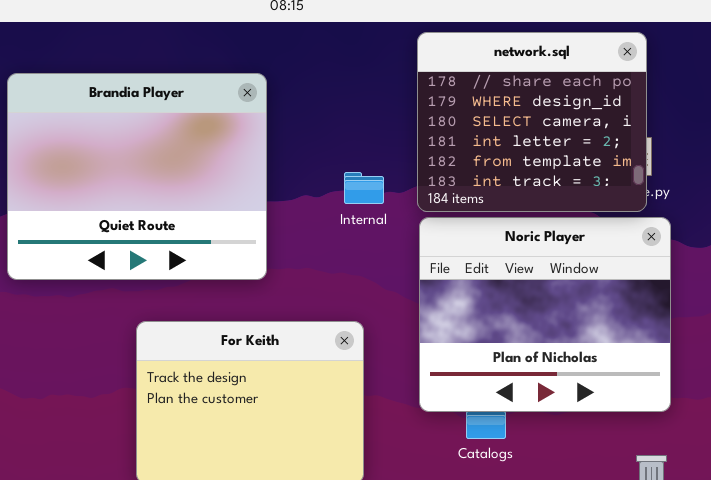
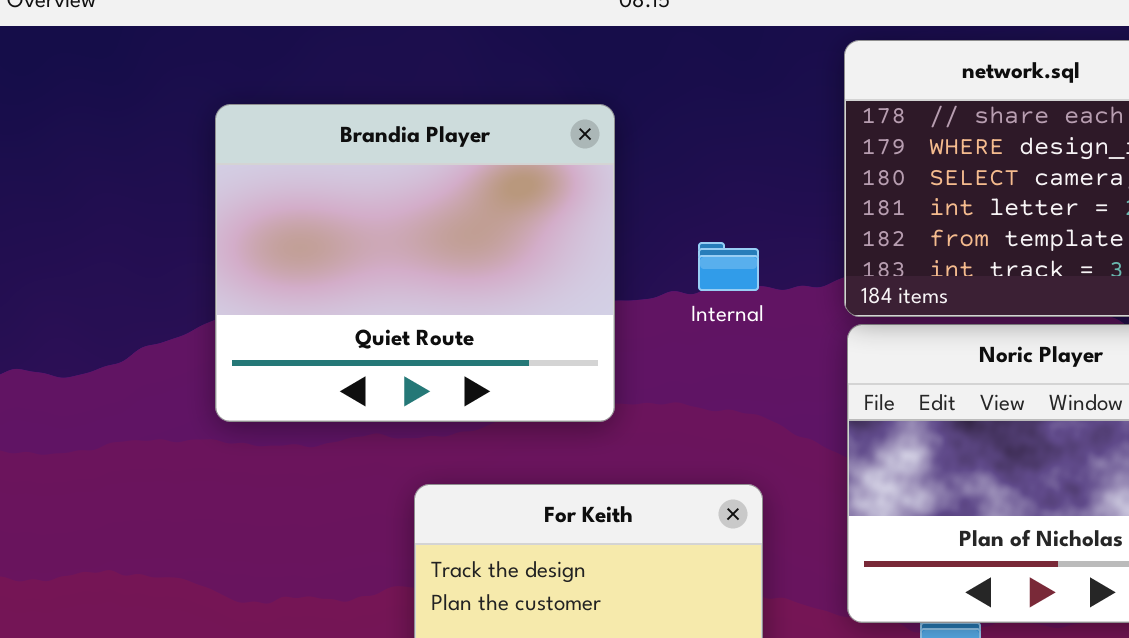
Internal: [344,172,384,204] -> [698,242,759,291], moved

